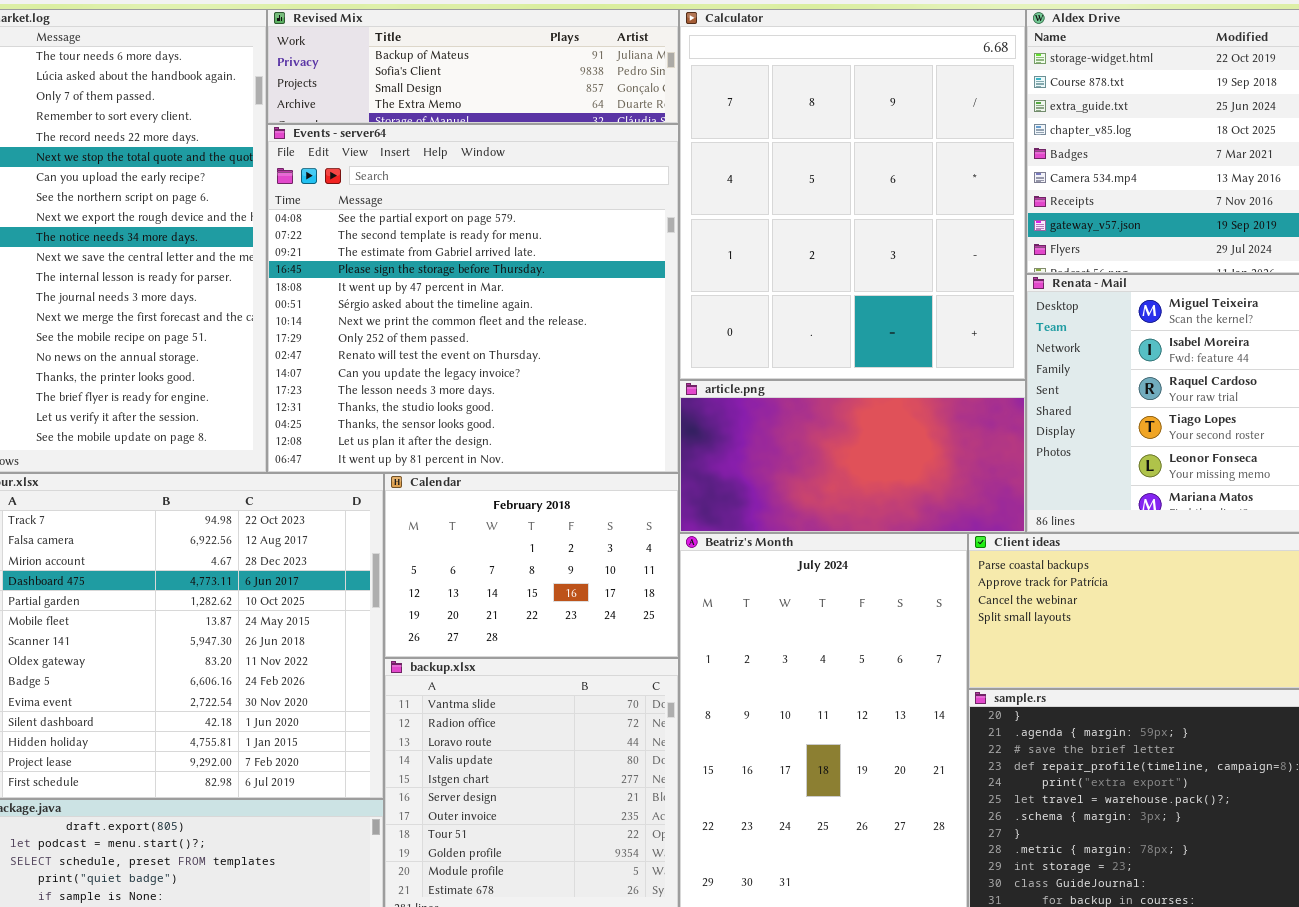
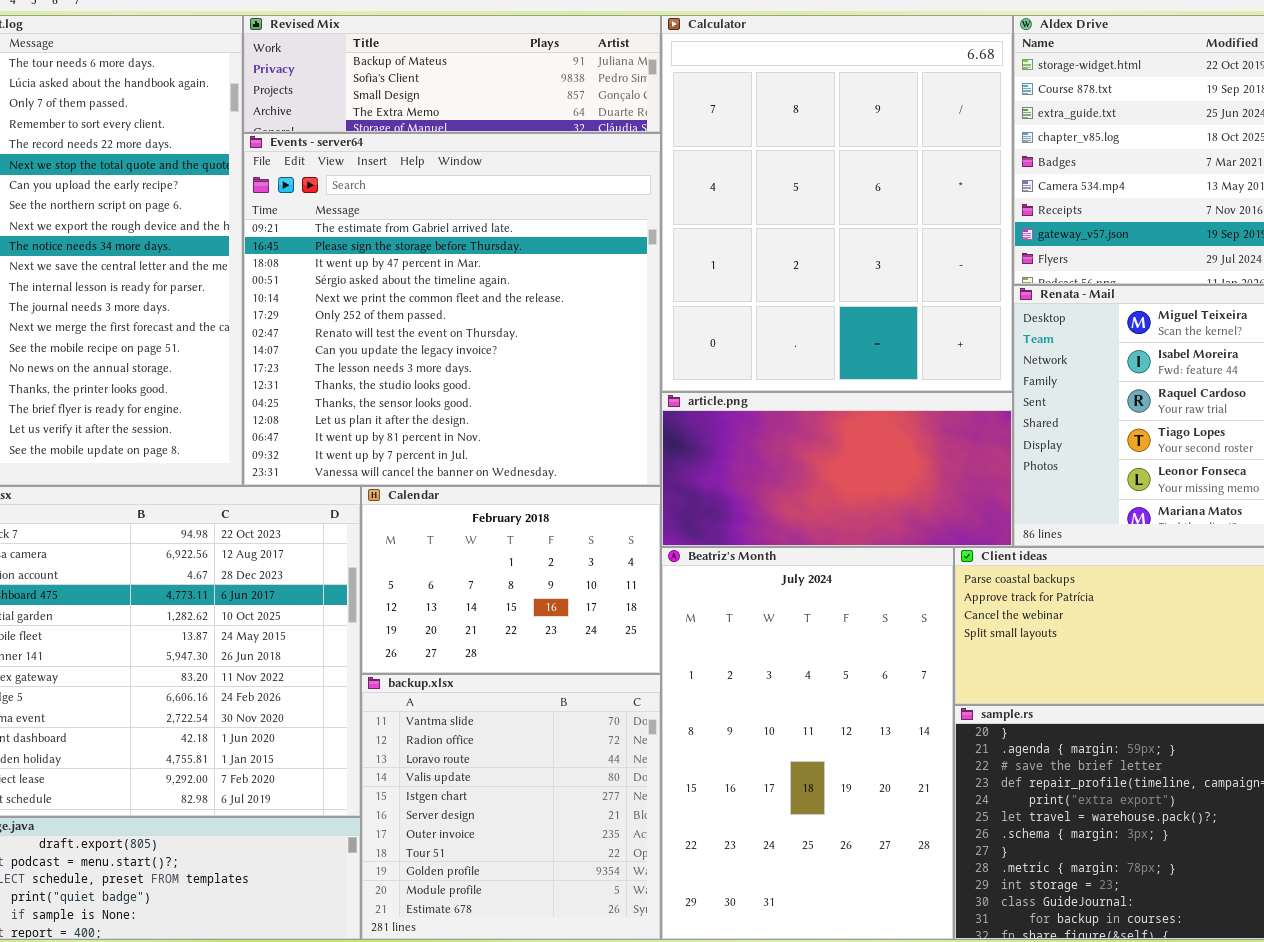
Events - server64: [267,124,679,473] -> [243,133,661,486], scrolled down 2 rows

